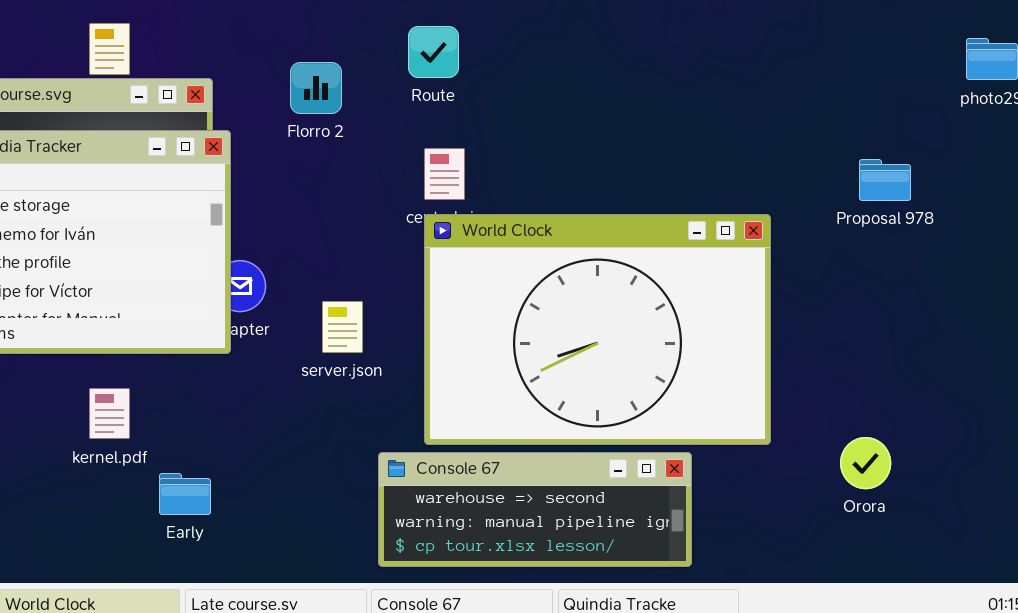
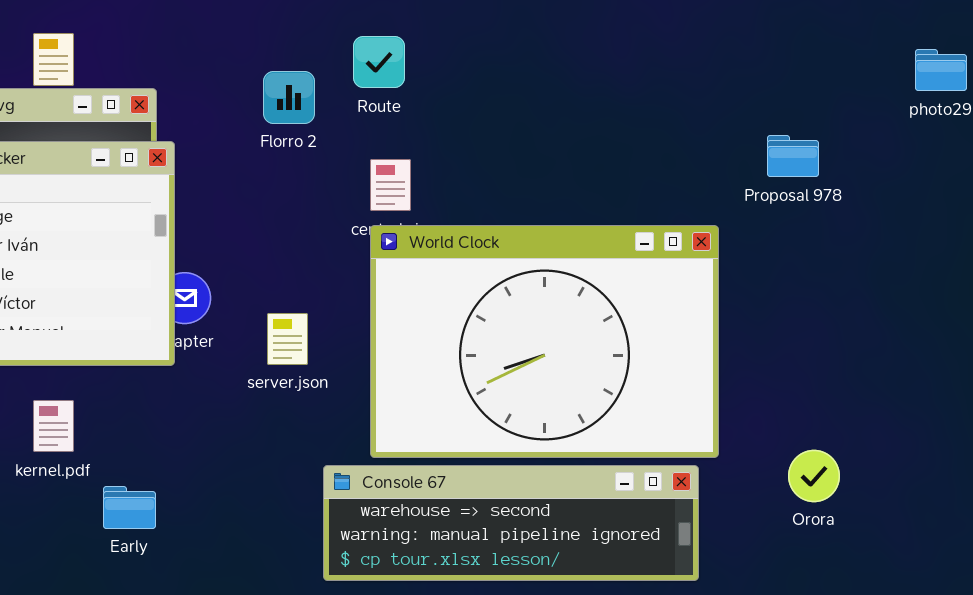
Florro 2: [290,62,342,114] -> [263,71,315,124], moved
Proposal 978: [859,159,911,201] -> [767,135,819,177], moved
Console 67: [378,452,692,567] -> [323,465,699,581], resized

